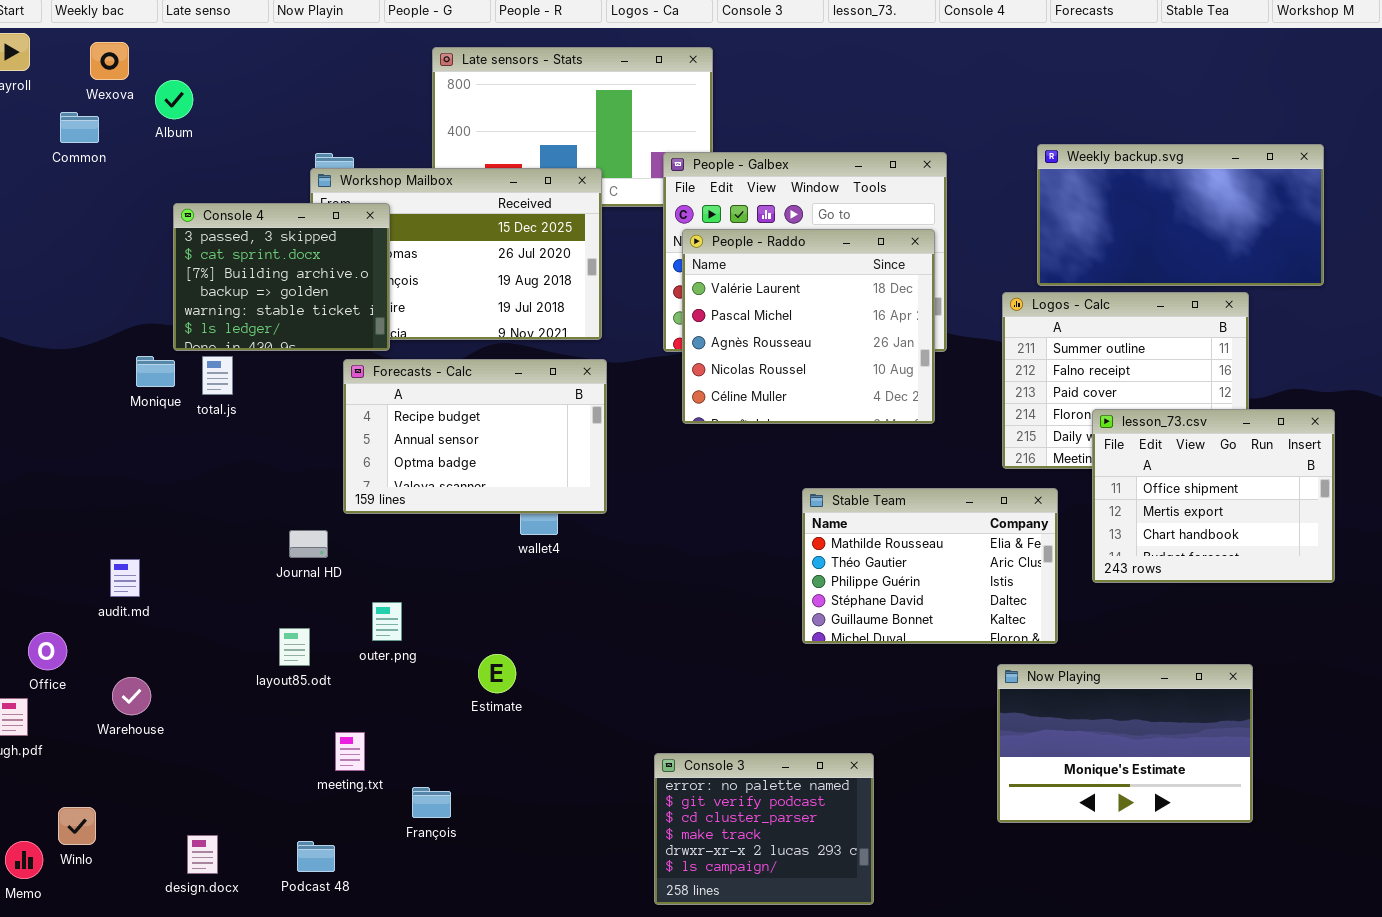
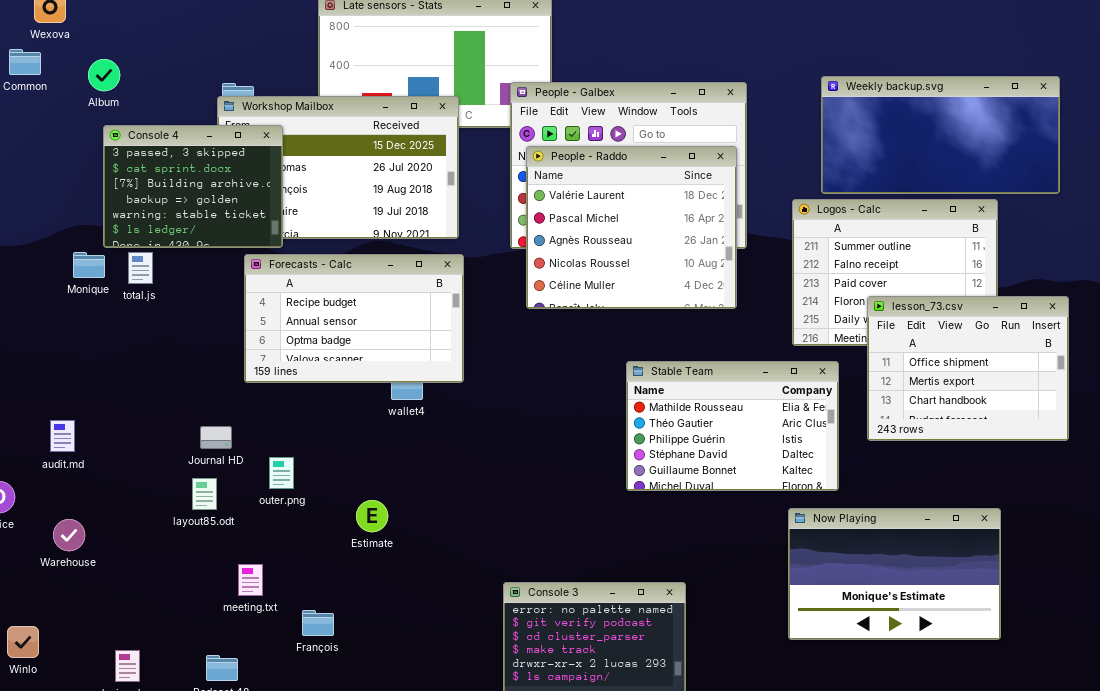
Album: [155,80,193,119] -> [88,59,120,91], moved
Journal HD: [289,530,328,558] -> [200,426,232,449], moved

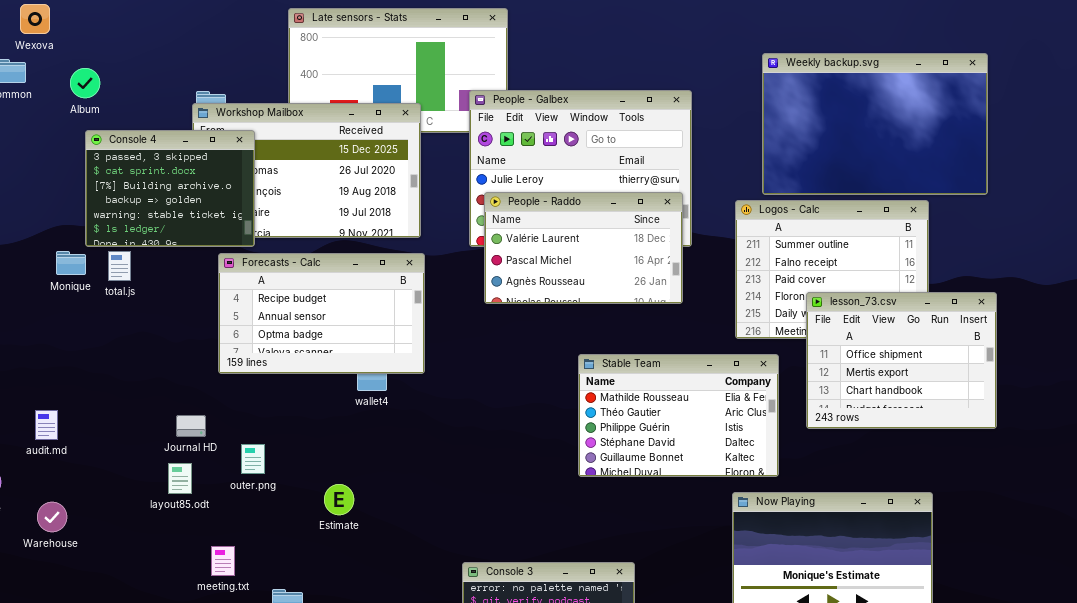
Weekly backup.svg: [821,76,1060,194] -> [762,53,988,195], resized
People - Raddo: [526,146,737,309] -> [484,192,683,304], resized

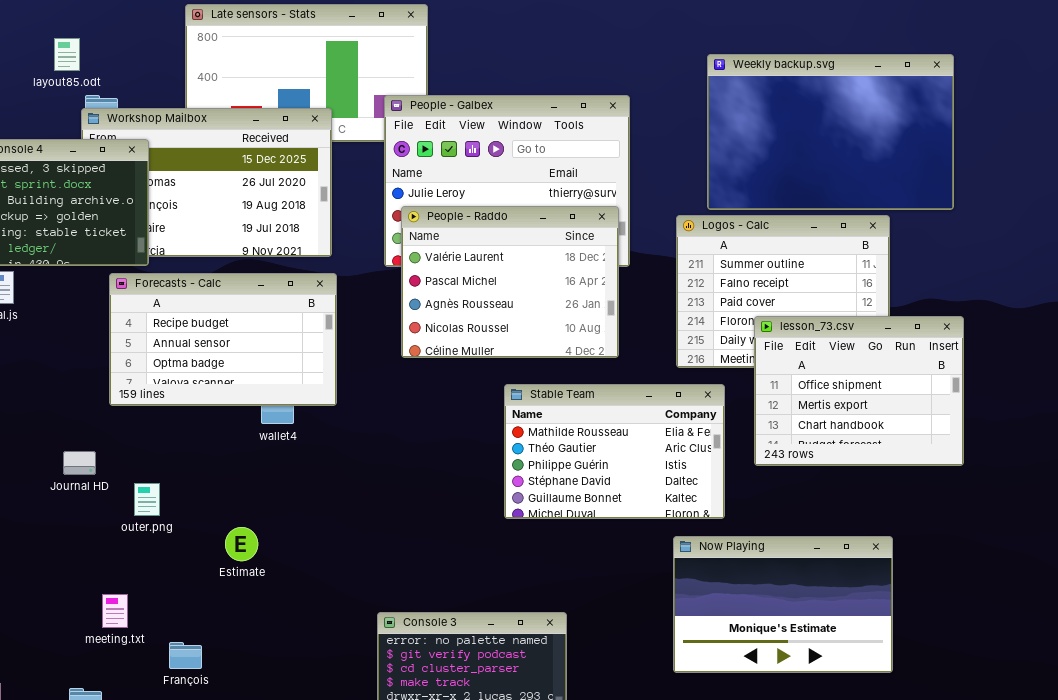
People - Raddo: [484,192,683,304] -> [401,206,619,358], resized
layout85.odt: [168,463,192,494] -> [54,38,80,71], moved

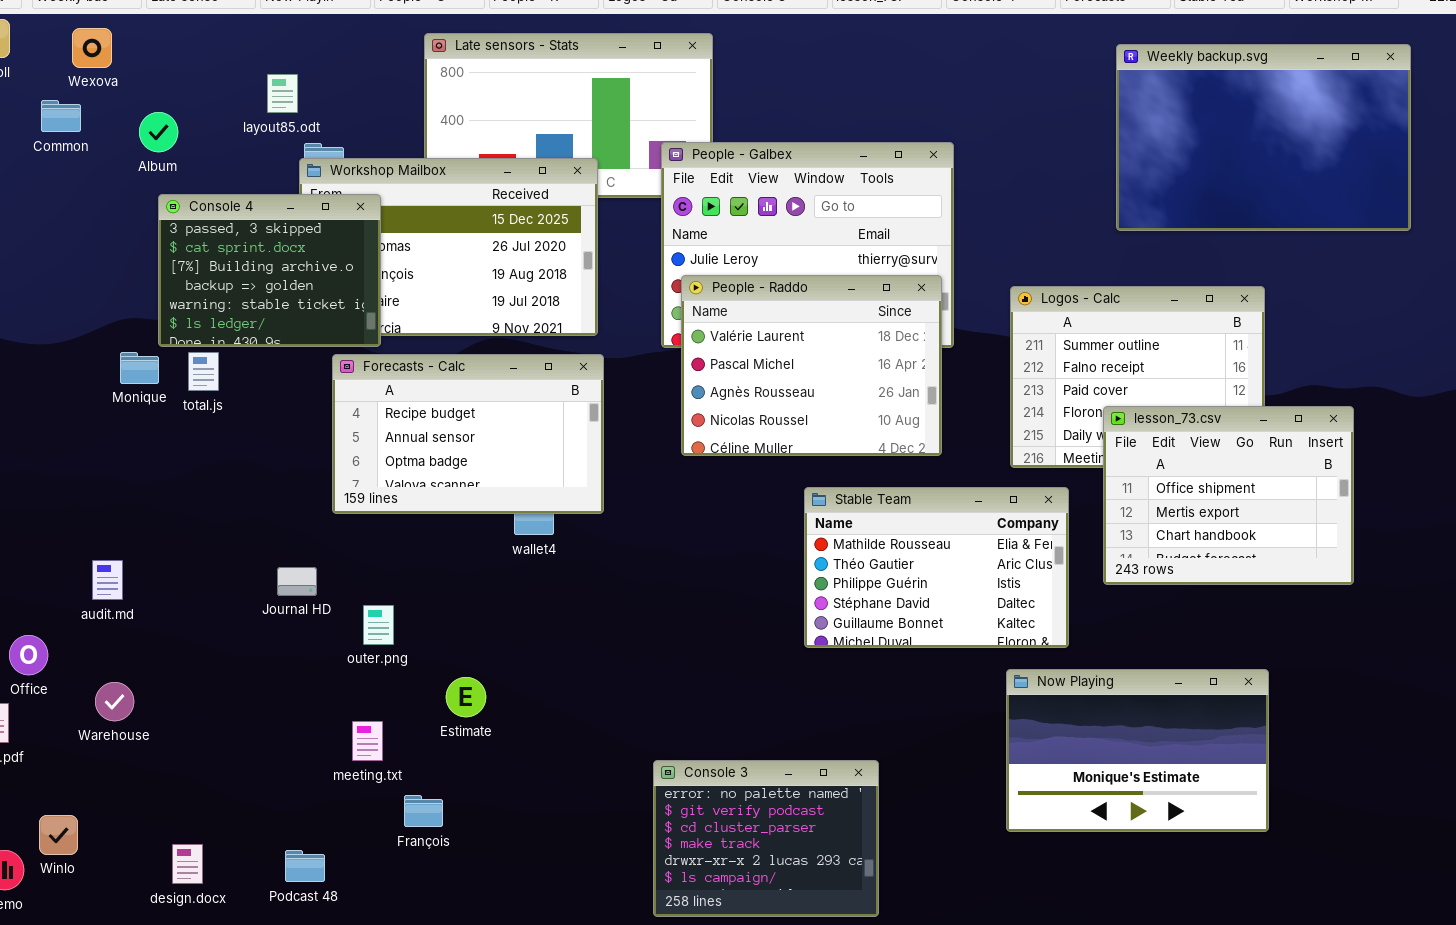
Weekly backup.svg: [707,54,954,210] -> [1116,44,1411,231], moved
Estimate: [225,527,258,561] -> [446,677,486,717], moved
meeting.txt: [102,594,128,628] -> [352,721,383,761], moved

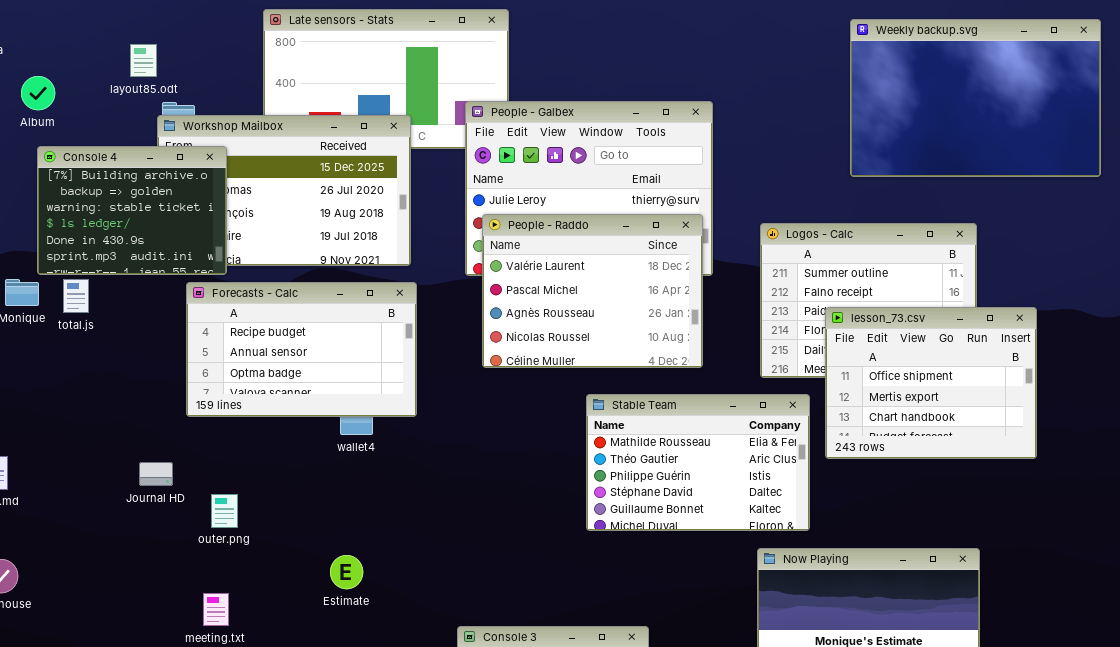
Console 4: [158,194,381,347] -> [37,146,227,275], scrolled down 2 rows
lesson_73.csv: [1103,406,1354,585] -> [825,307,1037,459], moved
Estimate: [446,677,486,717] -> [330,555,363,589], moved

